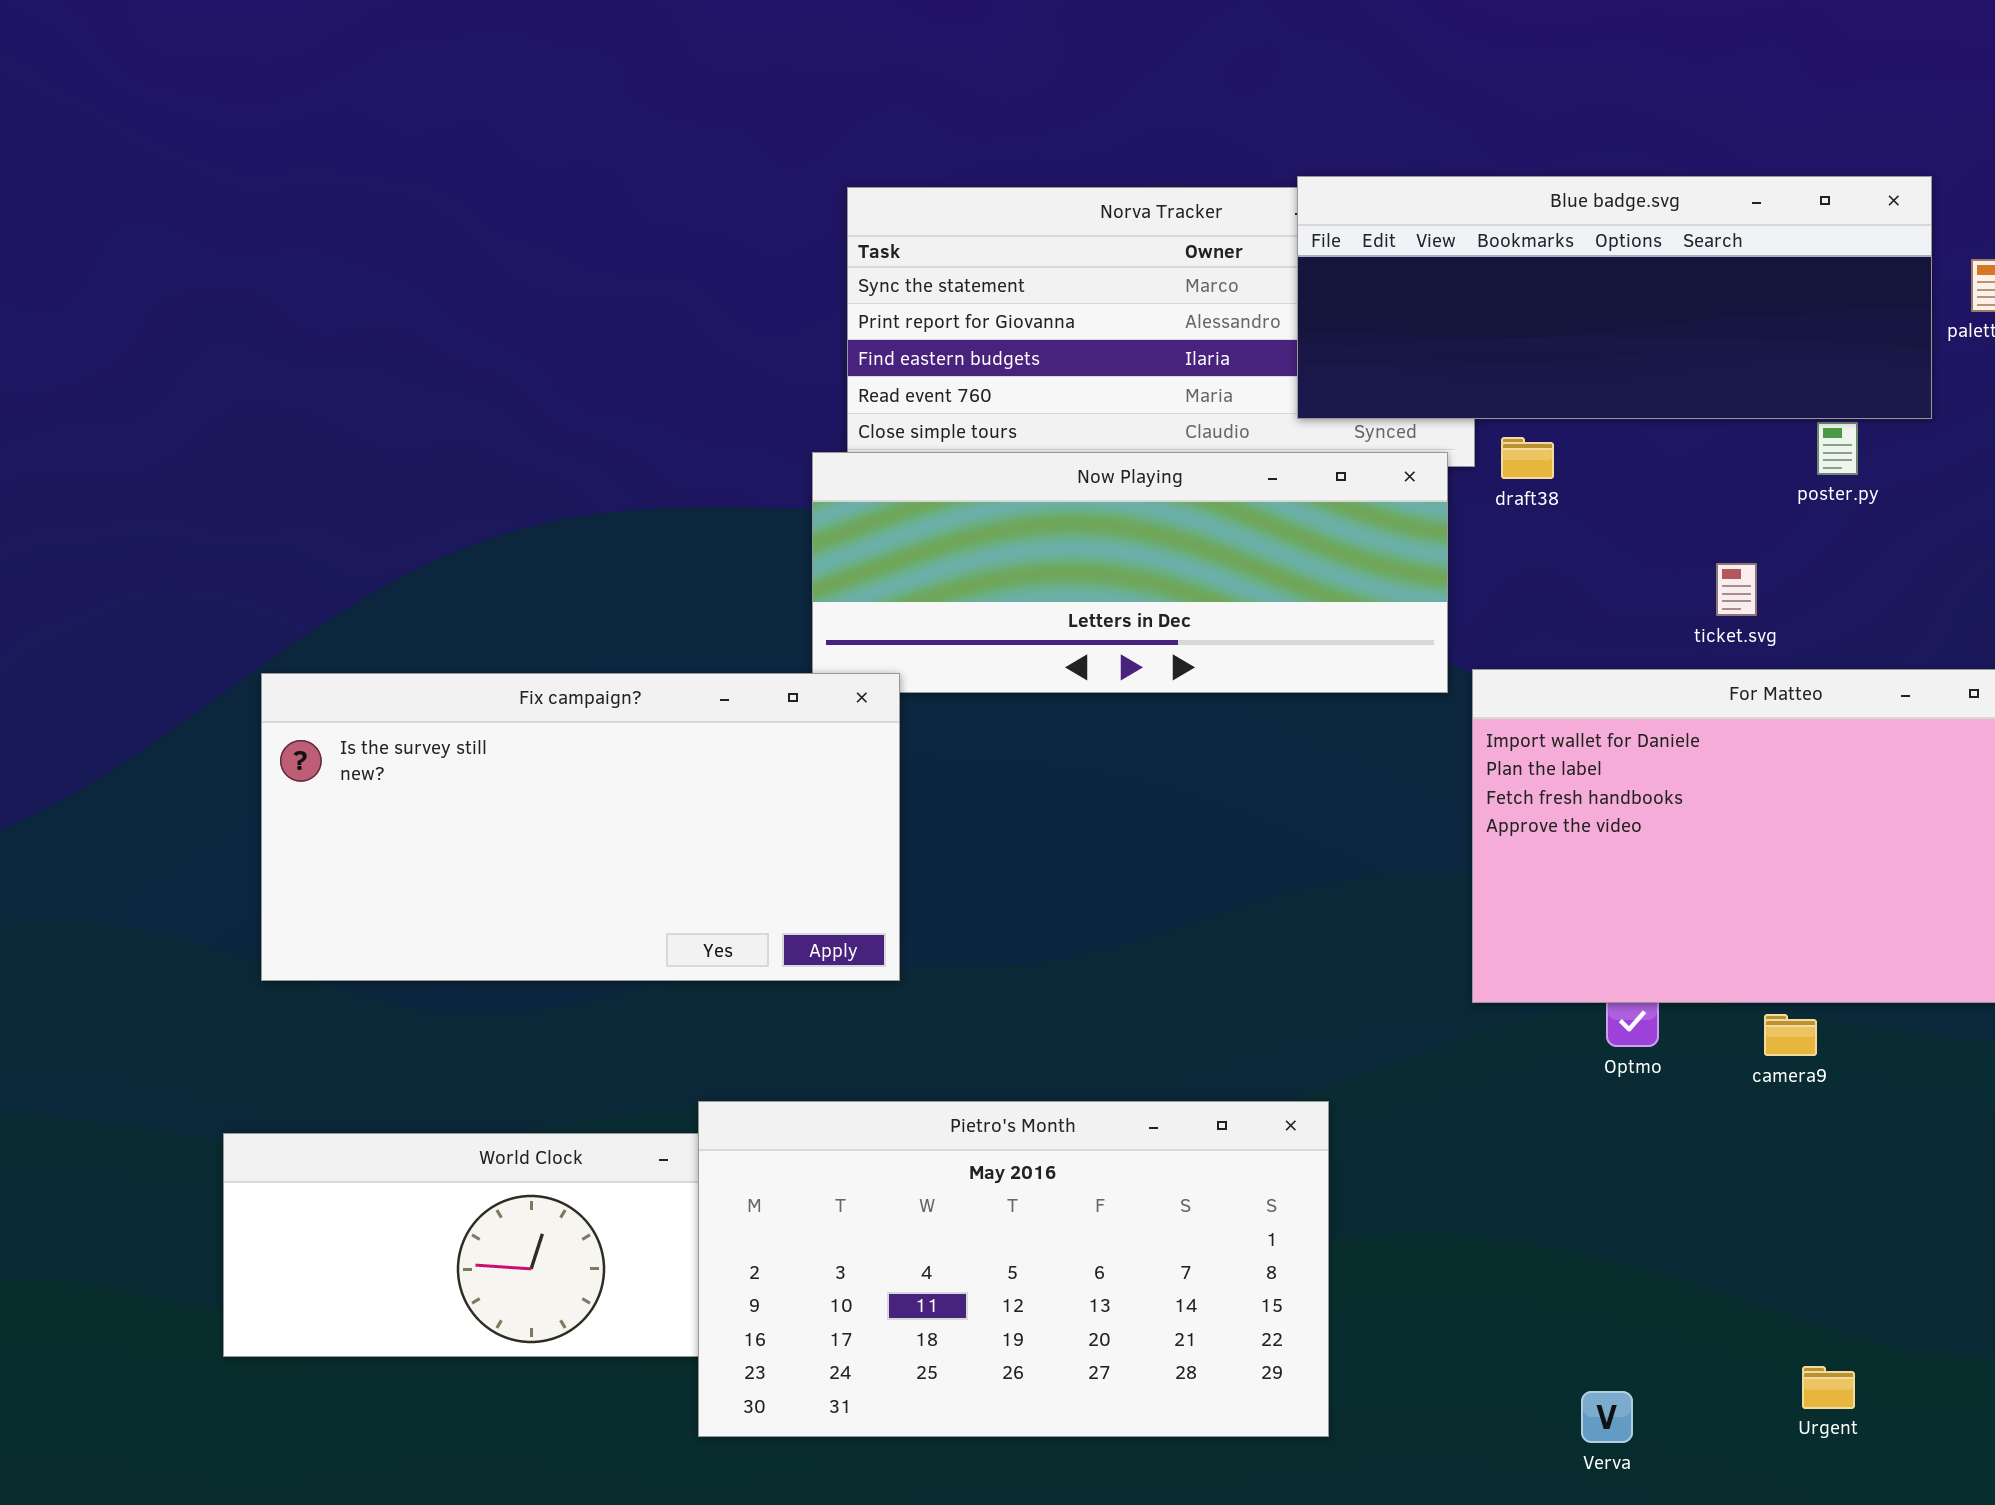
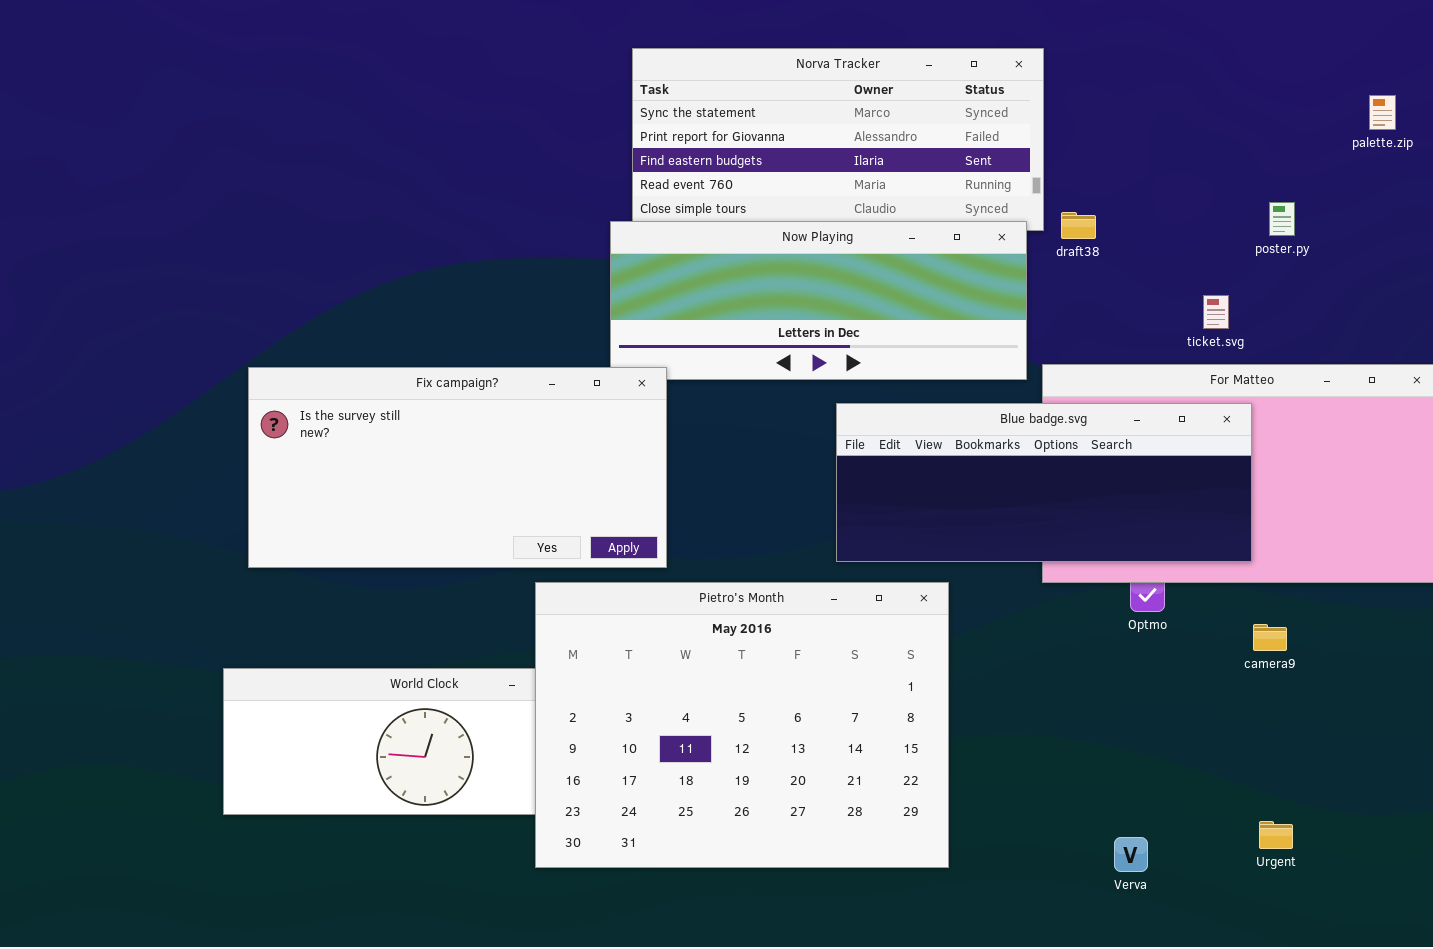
Blue badge.svg: [1297,176,1932,419] -> [836,403,1252,562], moved
camera9: [1764,1014,1817,1056] -> [1253,624,1287,651], moved
Pietro's Month: [698,1101,1329,1437] -> [535,582,949,868], resized

